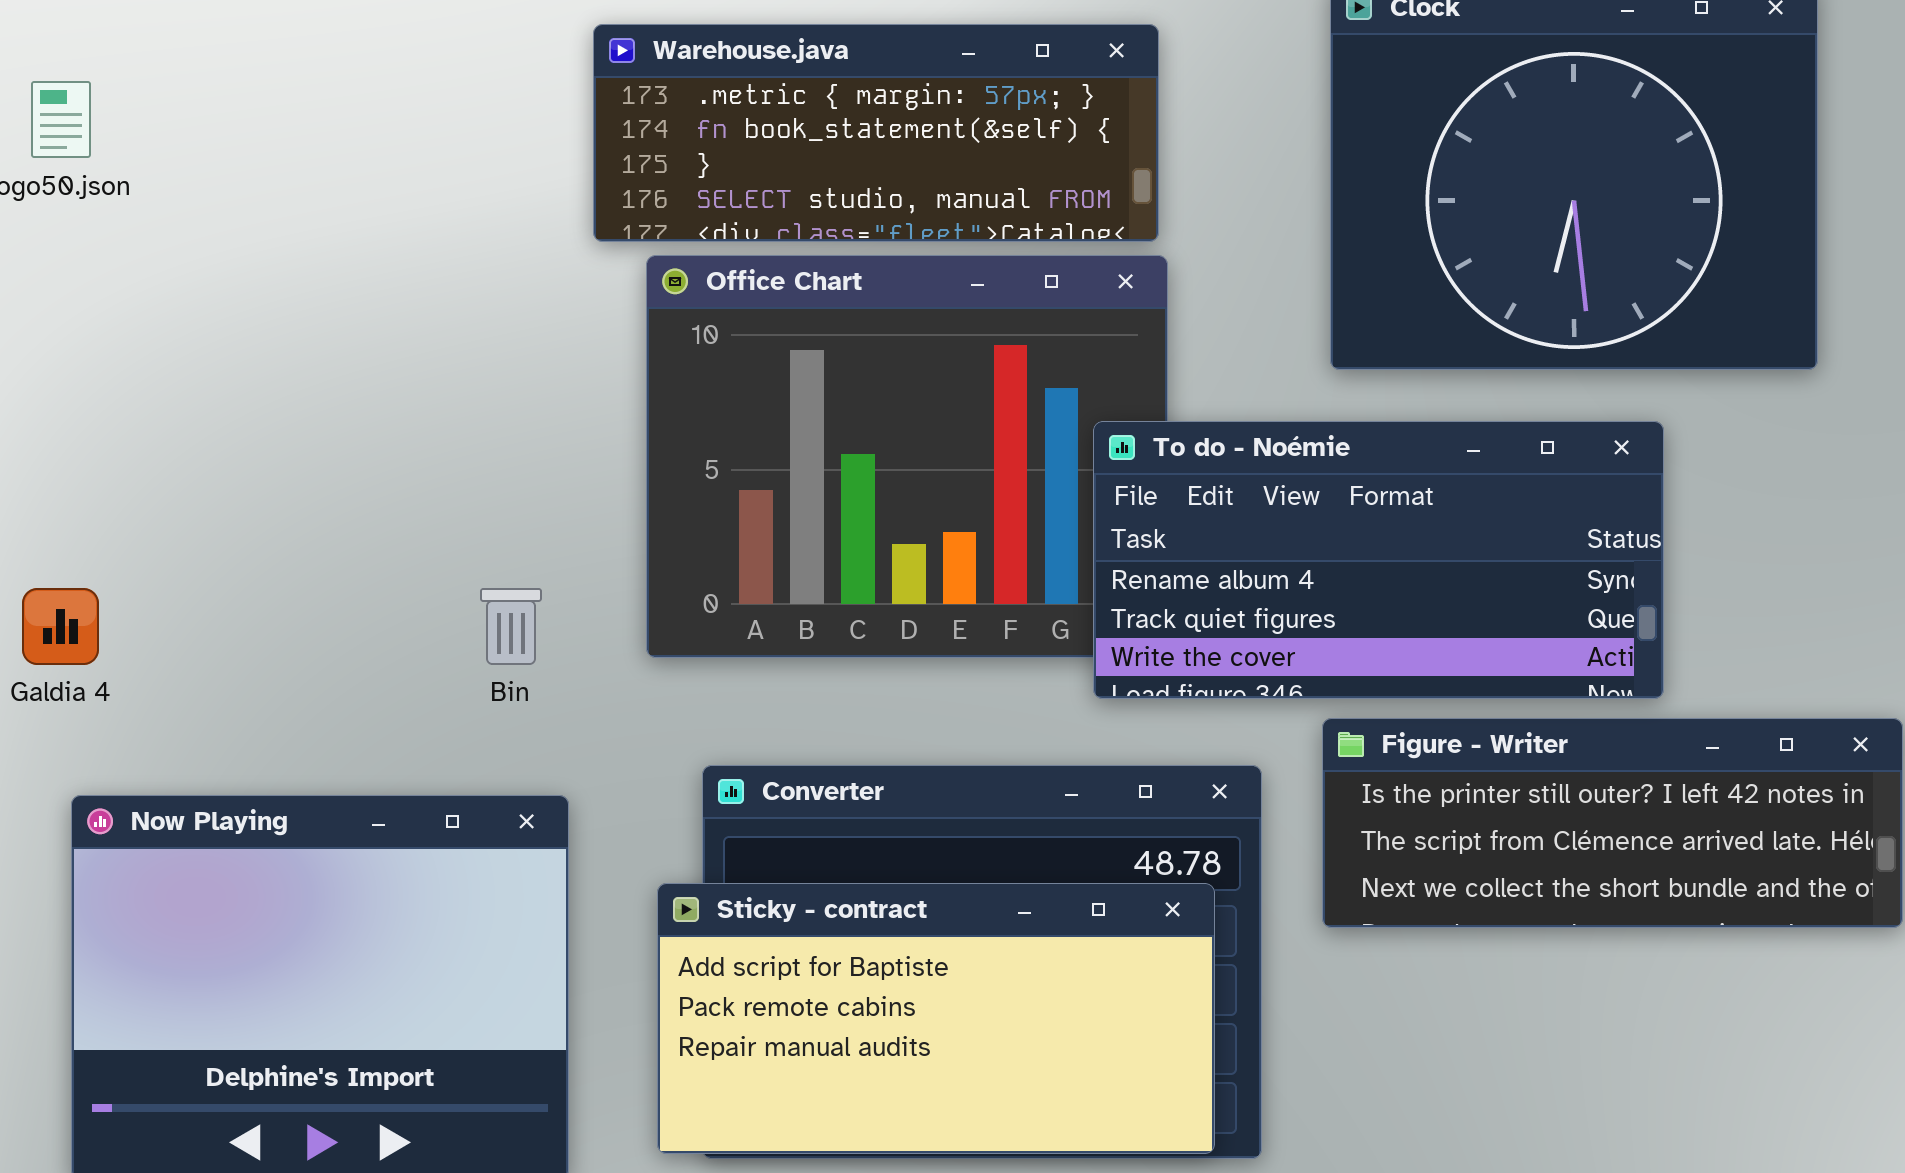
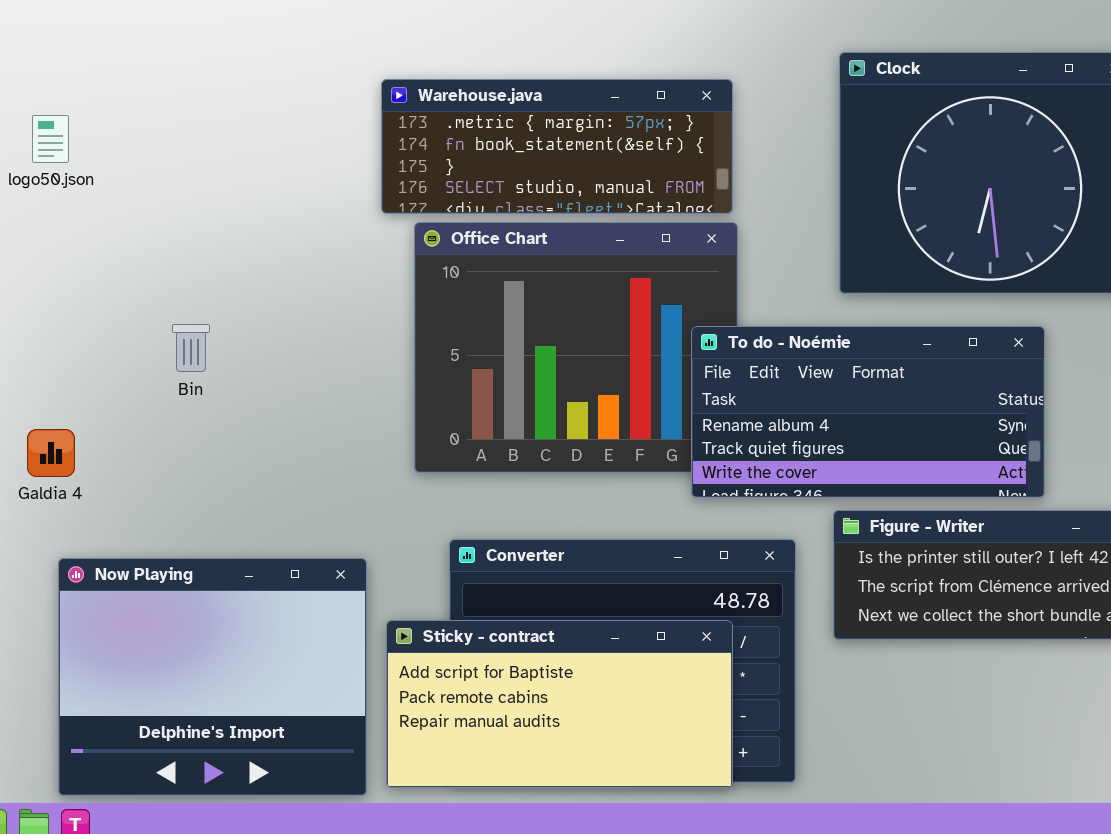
Bin: [480,588,542,665] -> [172,324,210,372], moved
Sticky - contract: [657,883,1215,1154] -> [386,620,733,788], moved

